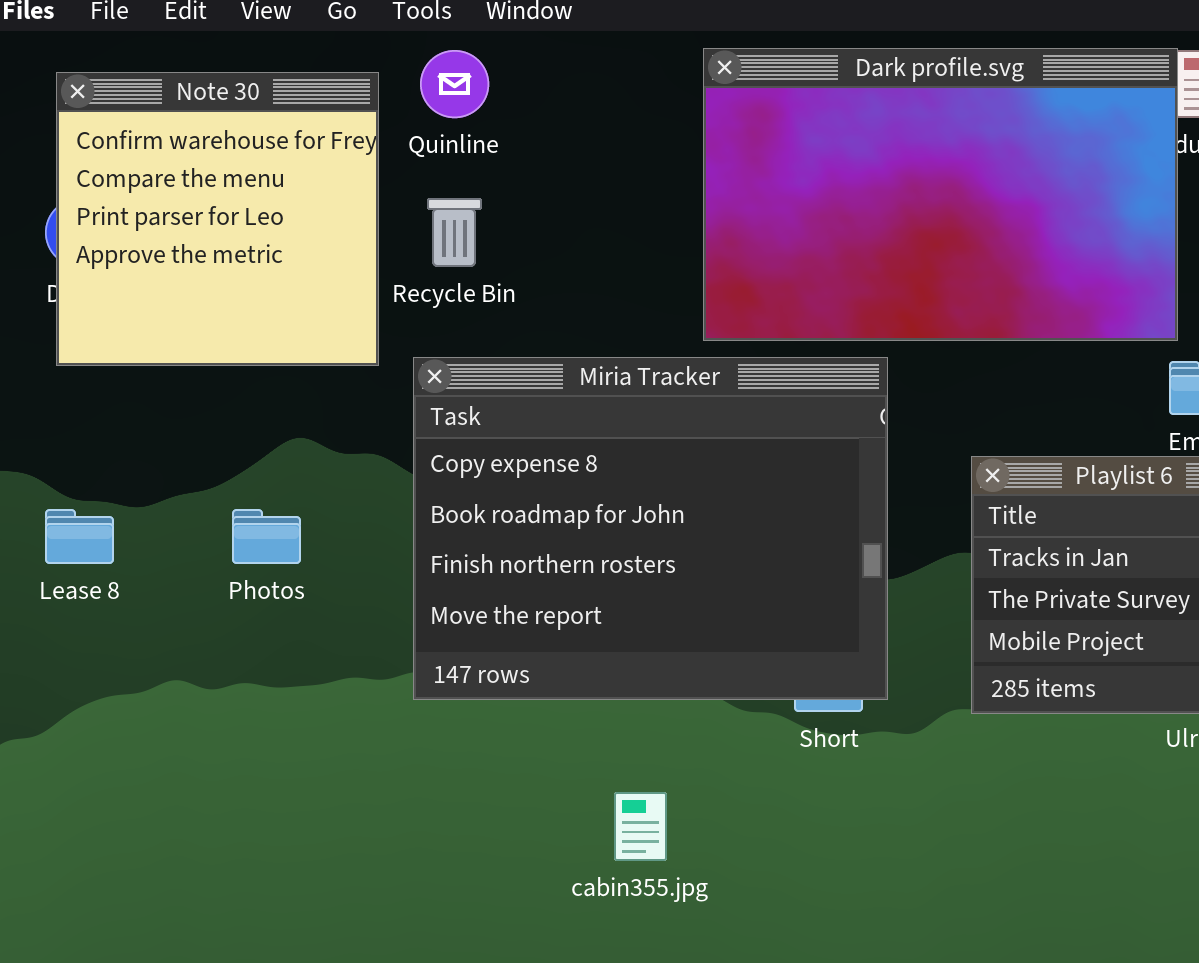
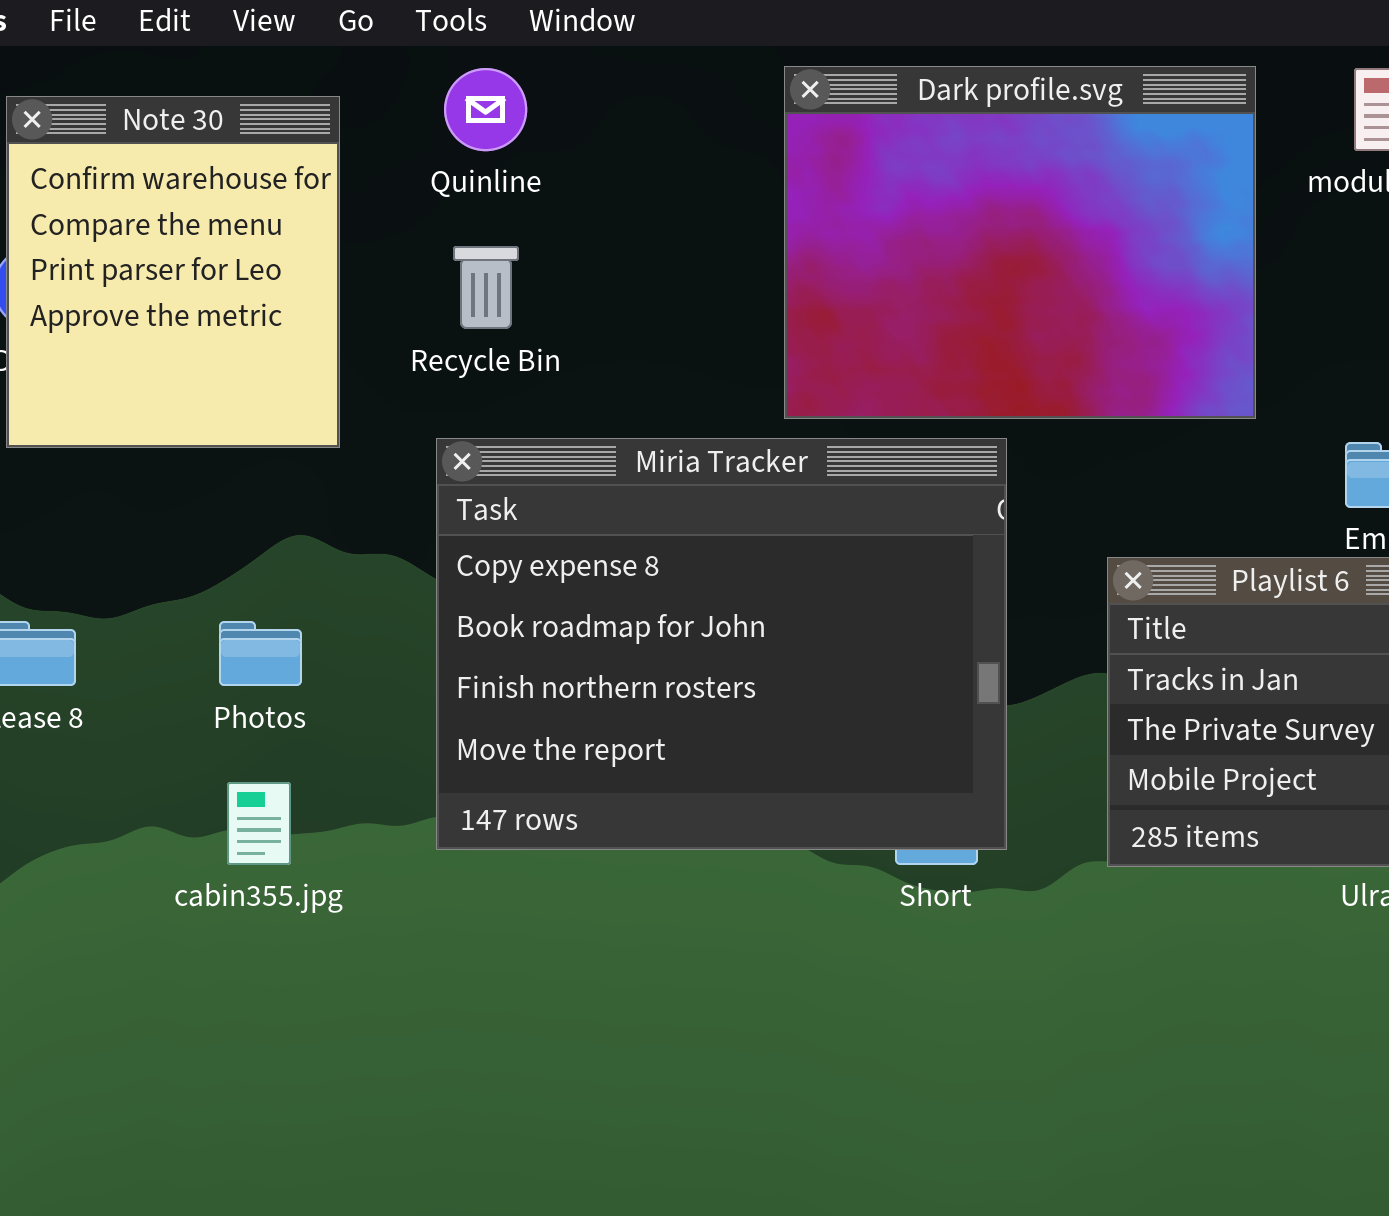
Dark profile.svg: [703,48,1178,341] -> [784,66,1256,419], resized
Note 30: [56,72,379,366] -> [6,96,340,448], resized
cabin355.jpg: [614,792,667,861] -> [227,782,291,865], moved

